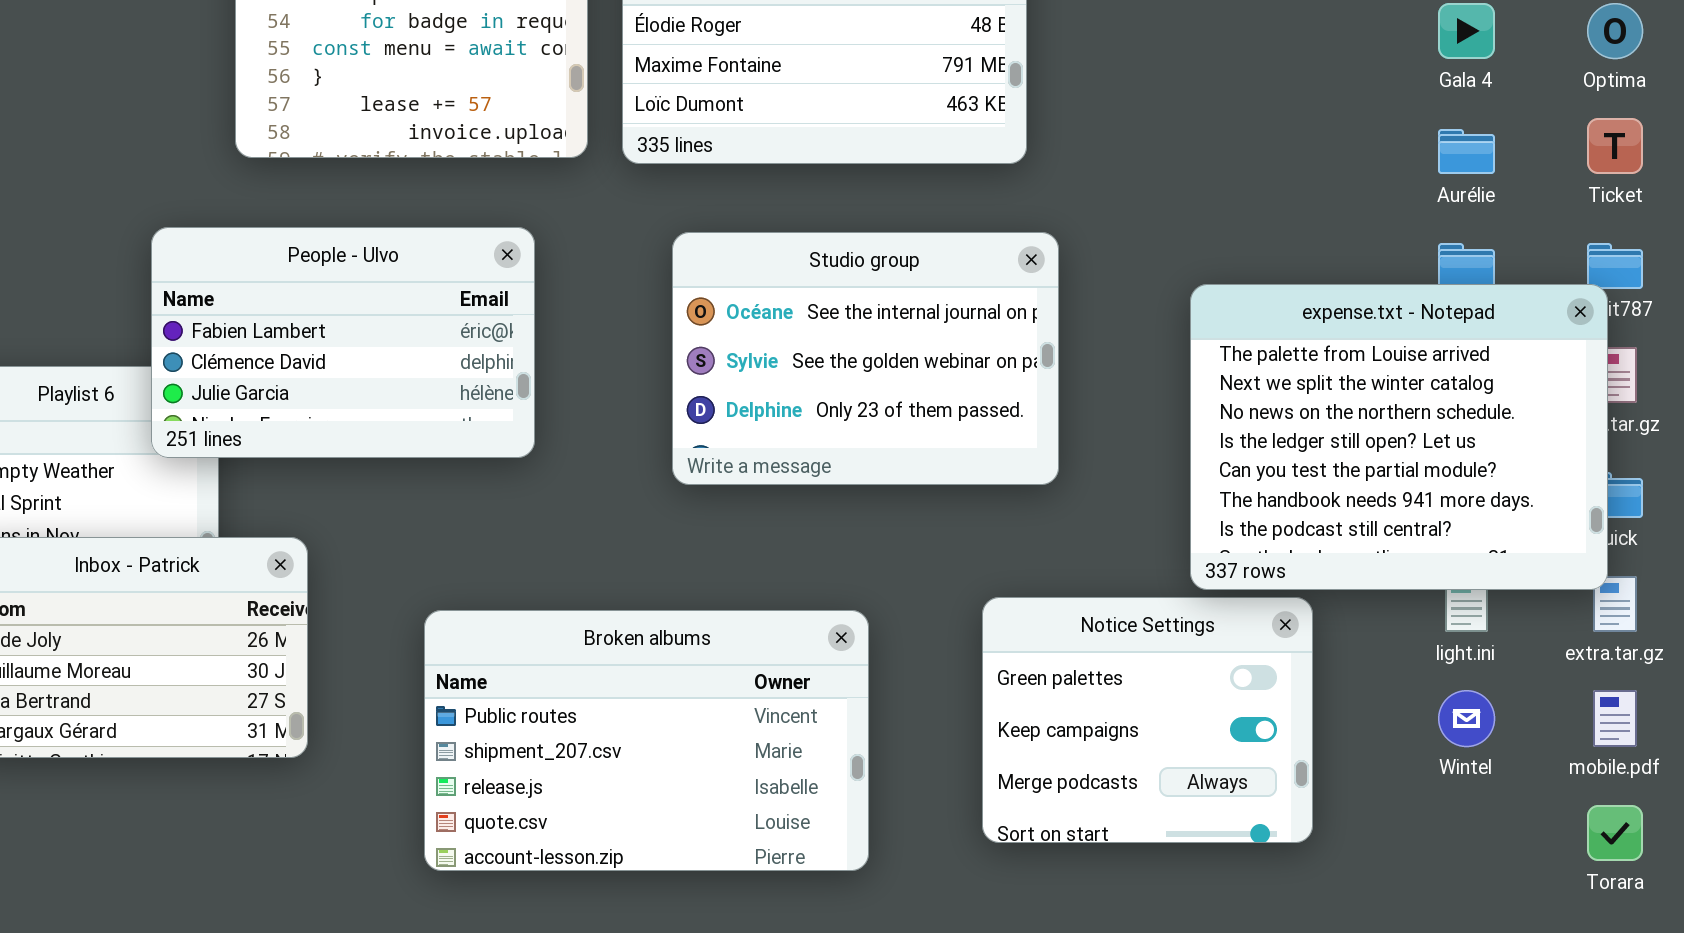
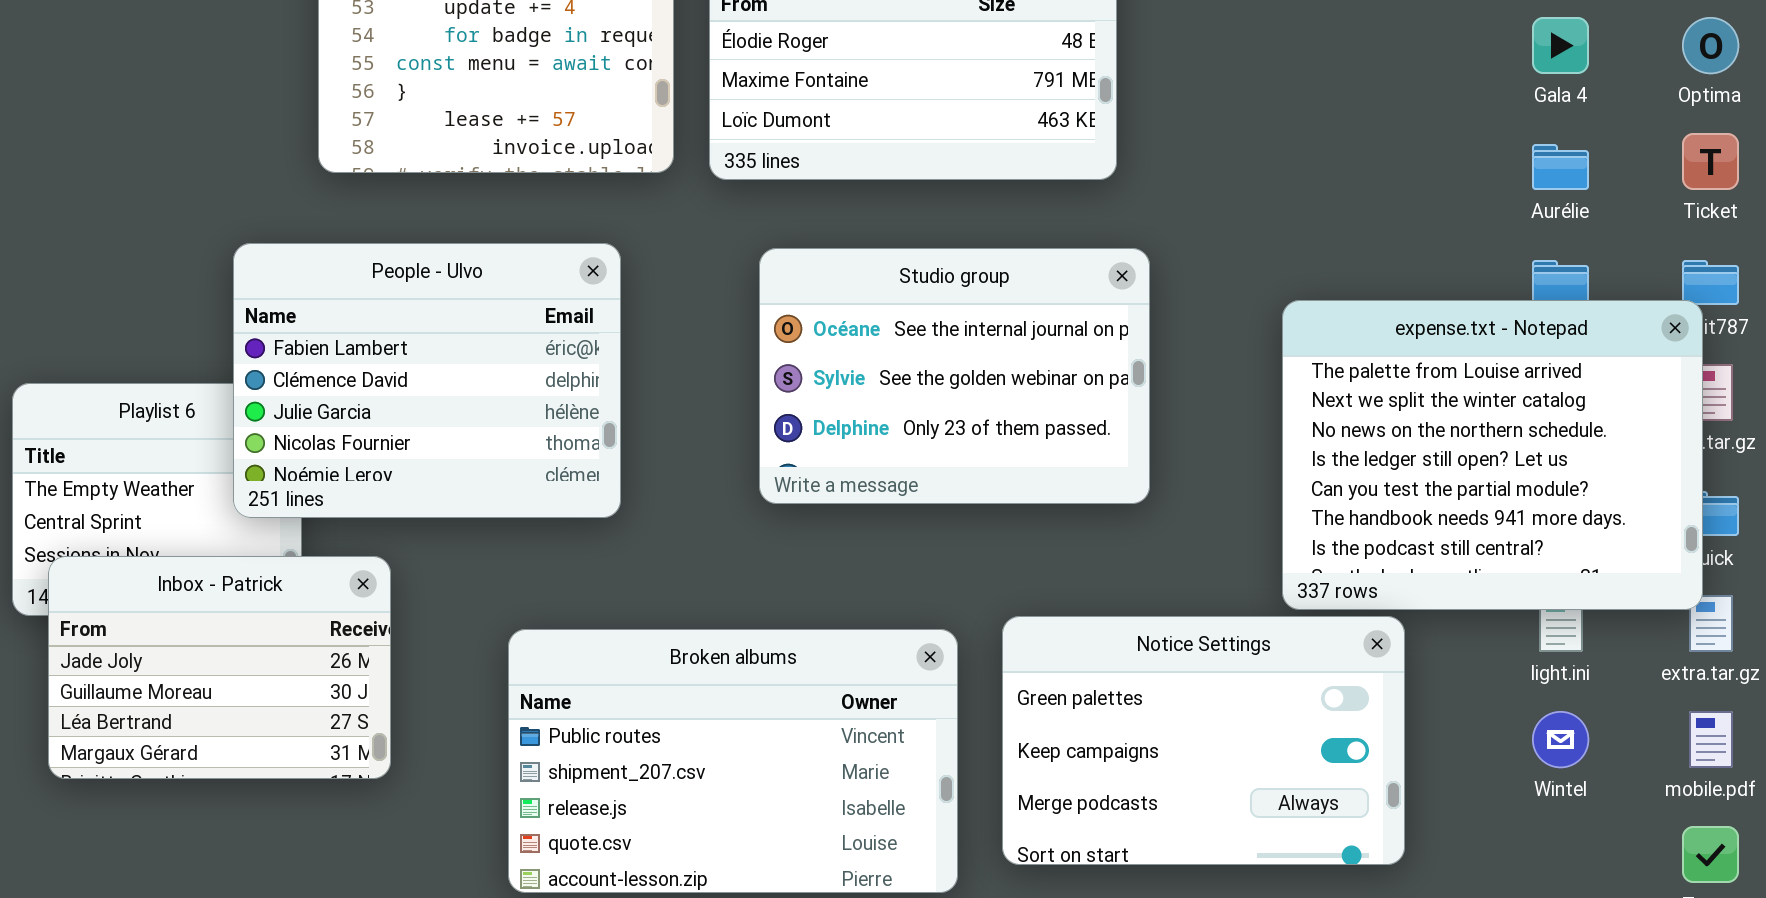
People - Ulvo: [151,227,535,458] -> [233,243,621,518], resized
Notice Settings: [982,597,1313,843] -> [1002,616,1405,865], resized

